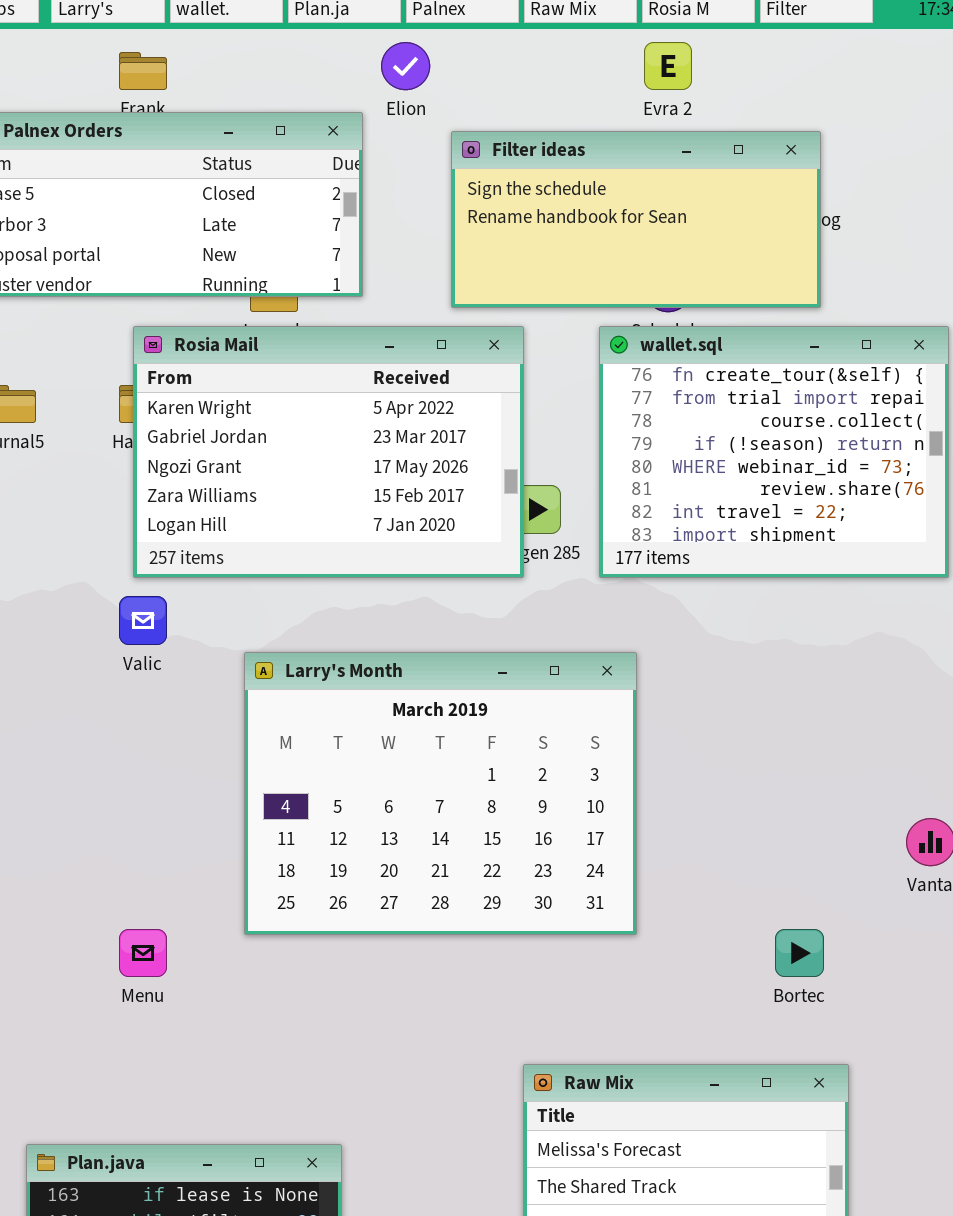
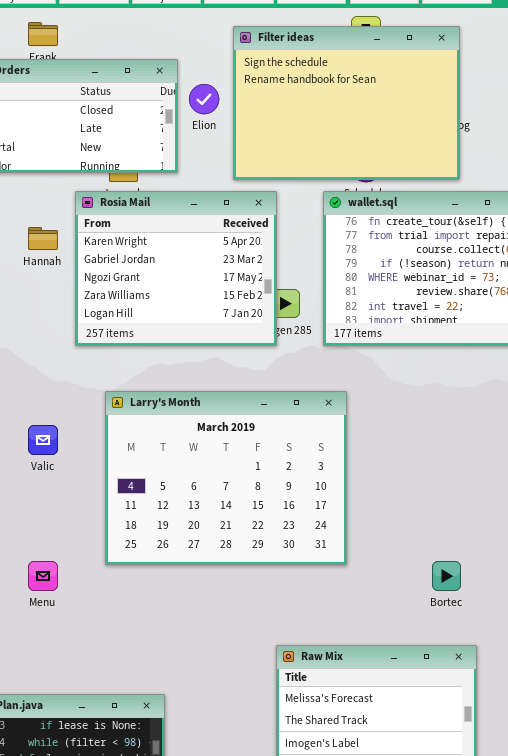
Elion: [381,42,430,90] -> [189,84,219,114], moved
Filter ideas: [451,131,821,308] -> [233,26,460,180], resized
Rosia Mail: [133,326,524,578] -> [75,191,277,346], resized
Valic: [119,596,167,645] -> [28,425,58,455], moved

